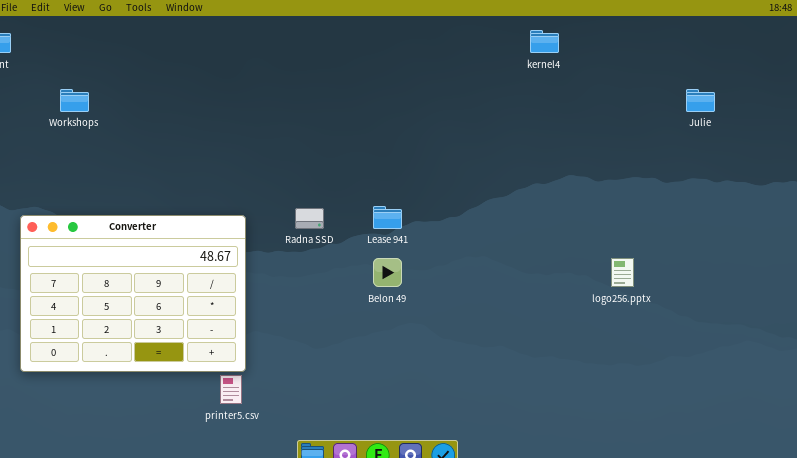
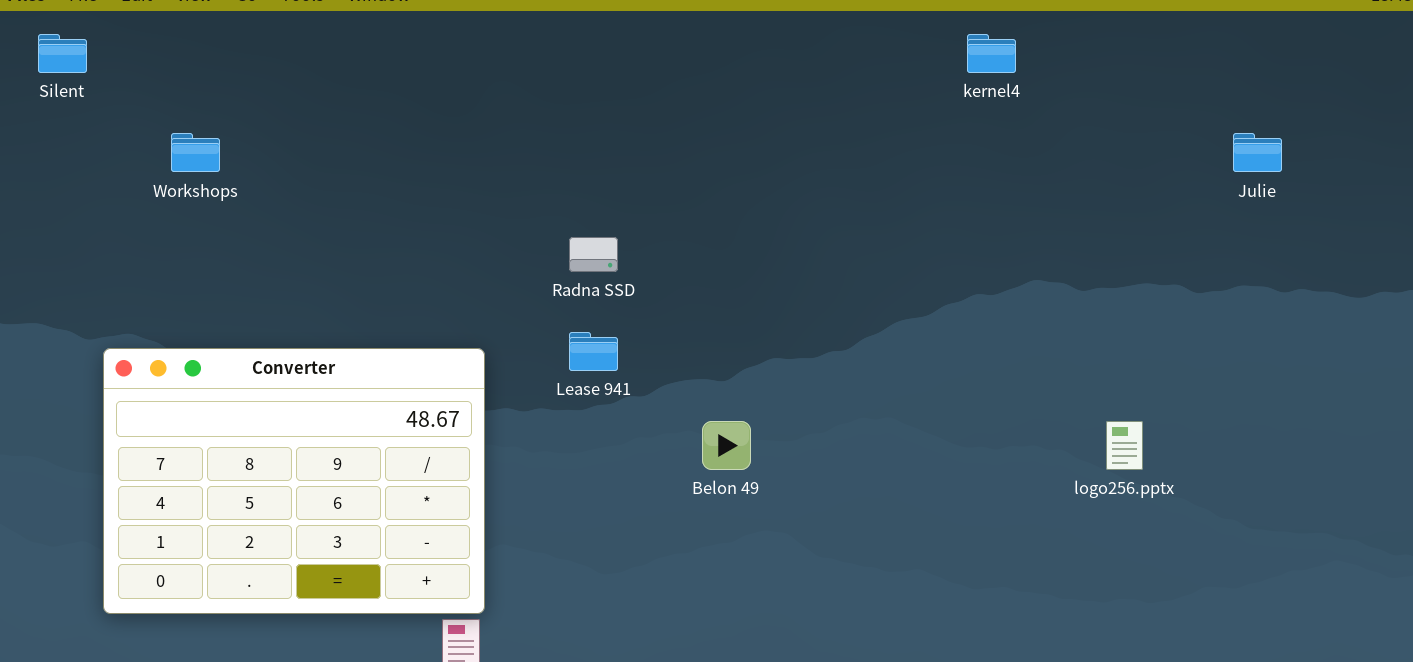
Lease 941: [373,206,402,229] -> [569,332,618,371], moved
Radna SSD: [295,208,324,229] -> [569,237,618,272], moved

